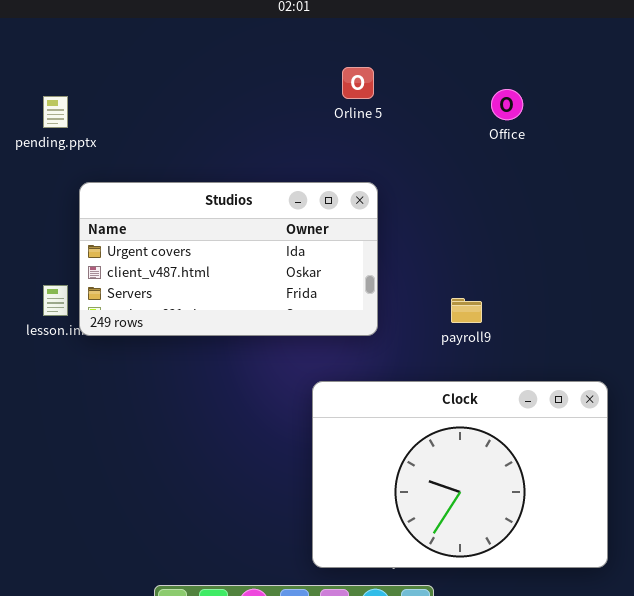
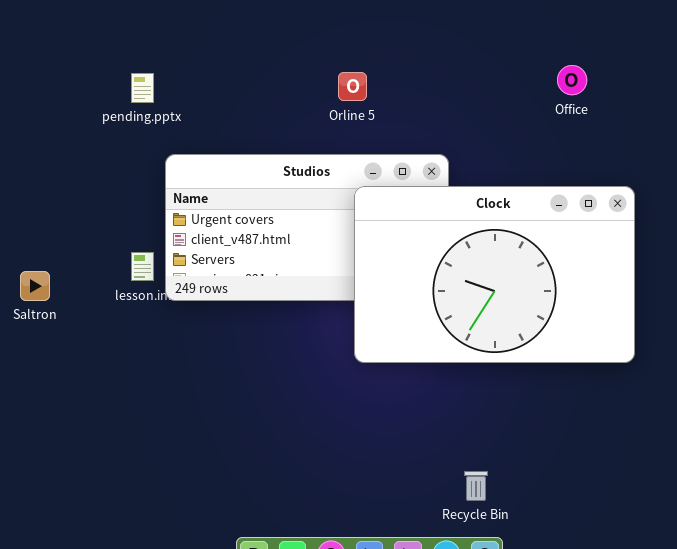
Orline 5: [342,67,374,99] -> [338,72,367,101], moved
Clock: [312,381,608,568] -> [354,186,635,363], moved

